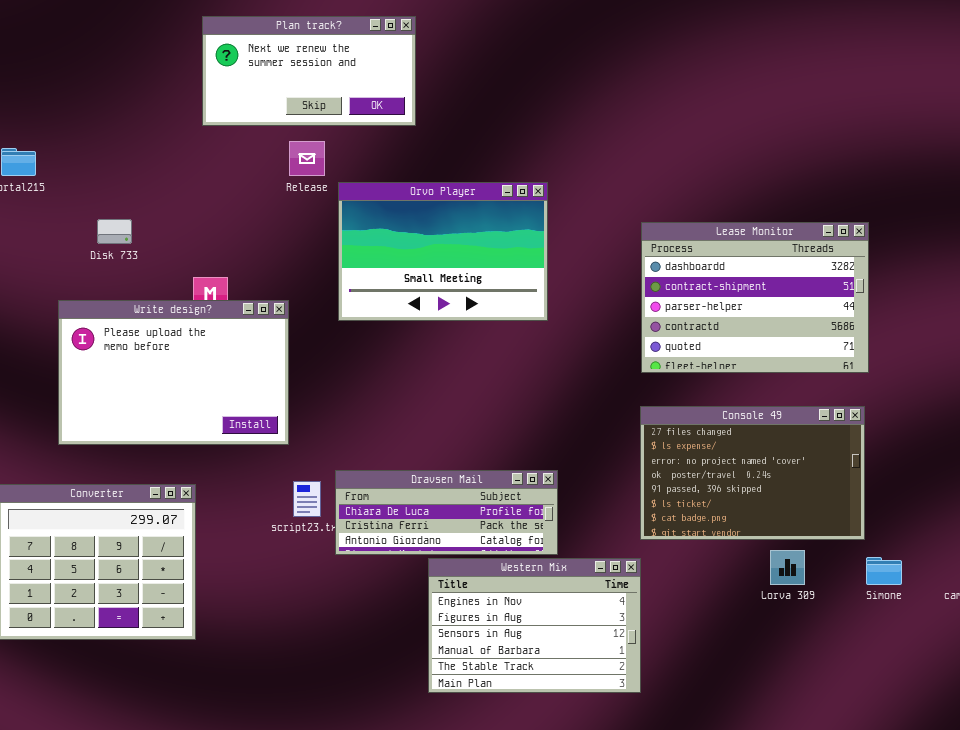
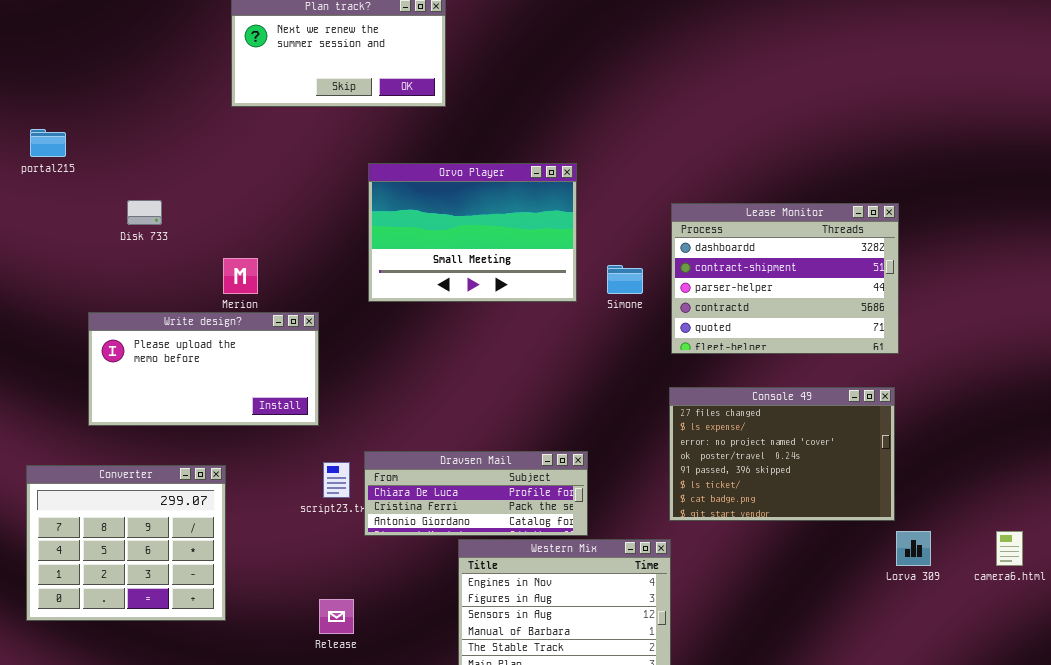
Release: [289,141,325,176] -> [319,599,354,634], moved
Write design?: [58,300,289,445] -> [88,312,319,426], resized
Lorva 309: [770,550,805,585] -> [896,531,931,566], moved
Simone: [866,557,902,585] -> [607,265,643,294], moved

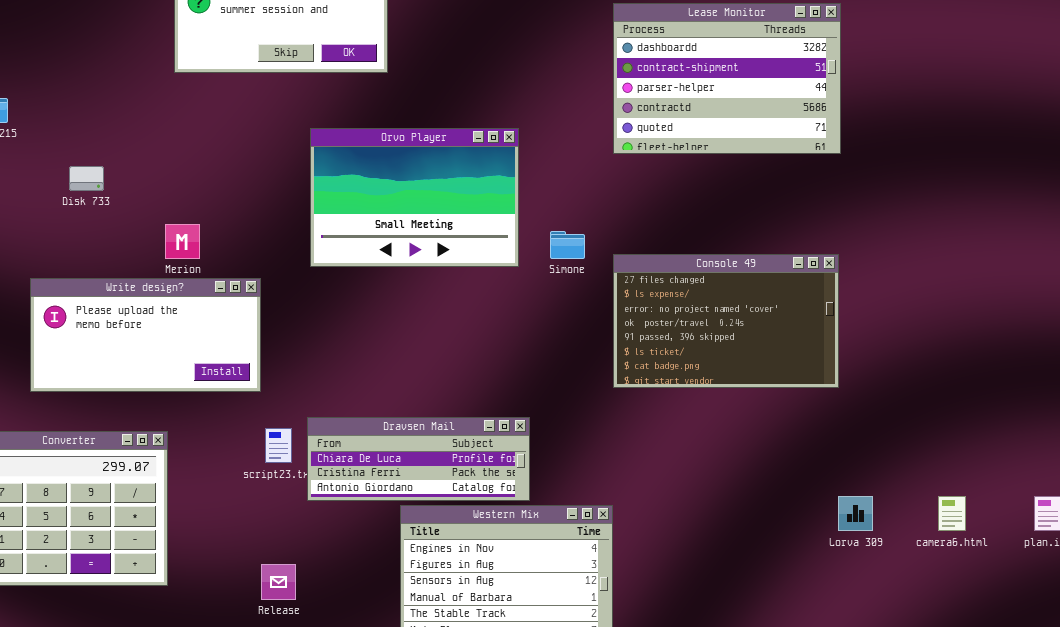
Lease Monitor: [671,203,899,354] -> [613,3,841,154], moved
Console 49: [669,387,895,521] -> [613,254,839,388], moved

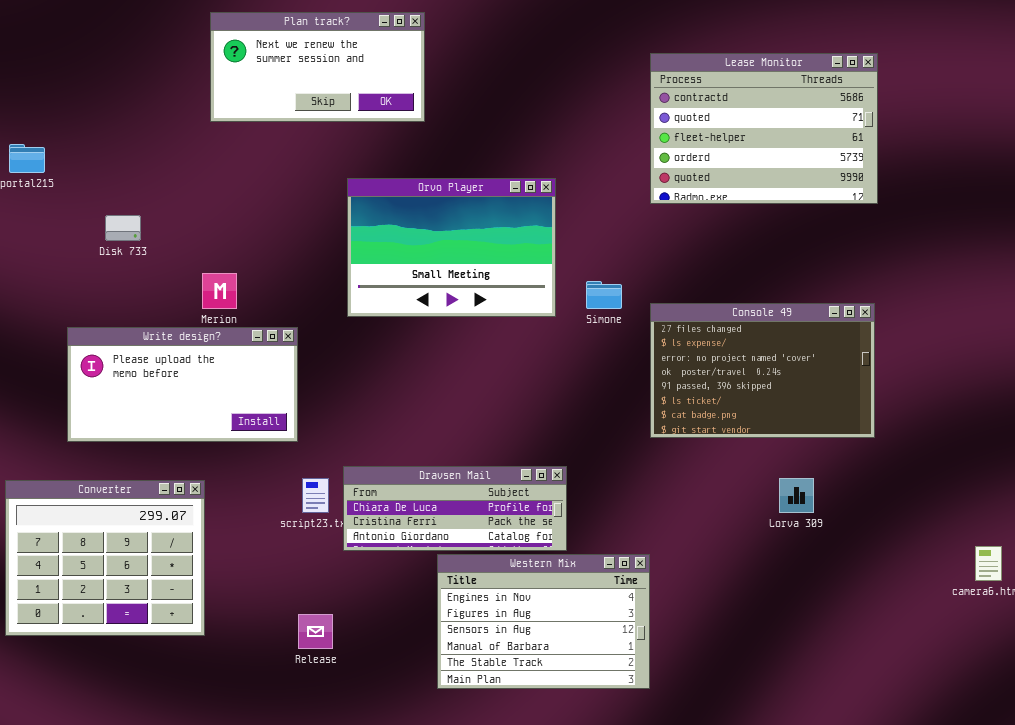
Lease Monitor: [613,3,841,154] -> [650,53,878,204], scrolled down 3 rows
Lorva 309: [838,496,873,531] -> [779,478,814,513], moved

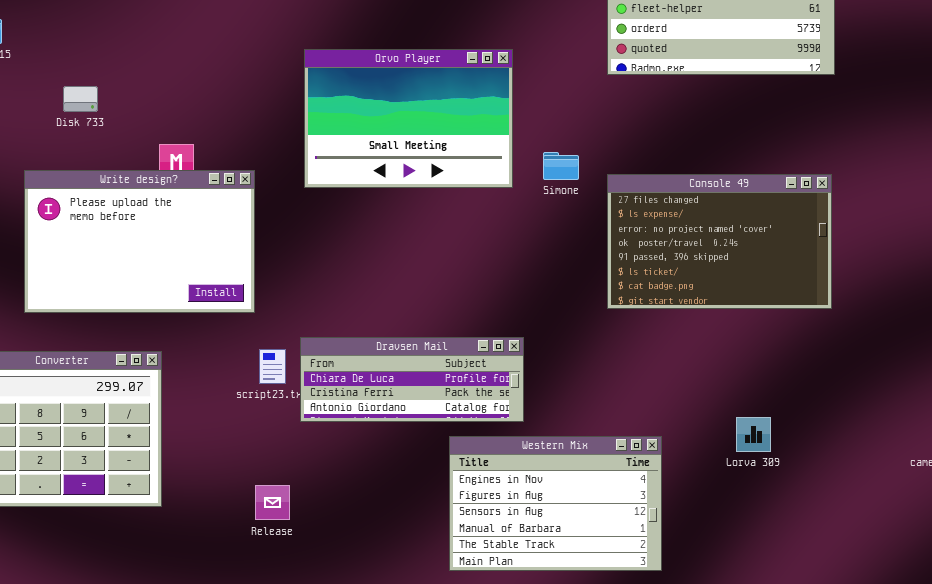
Write design?: [67,327,298,442] -> [24,170,255,313], resized
Lorva 309: [779,478,814,513] -> [736,417,771,452], moved
Western Mix: [437,554,650,689] -> [449,436,662,571], moved

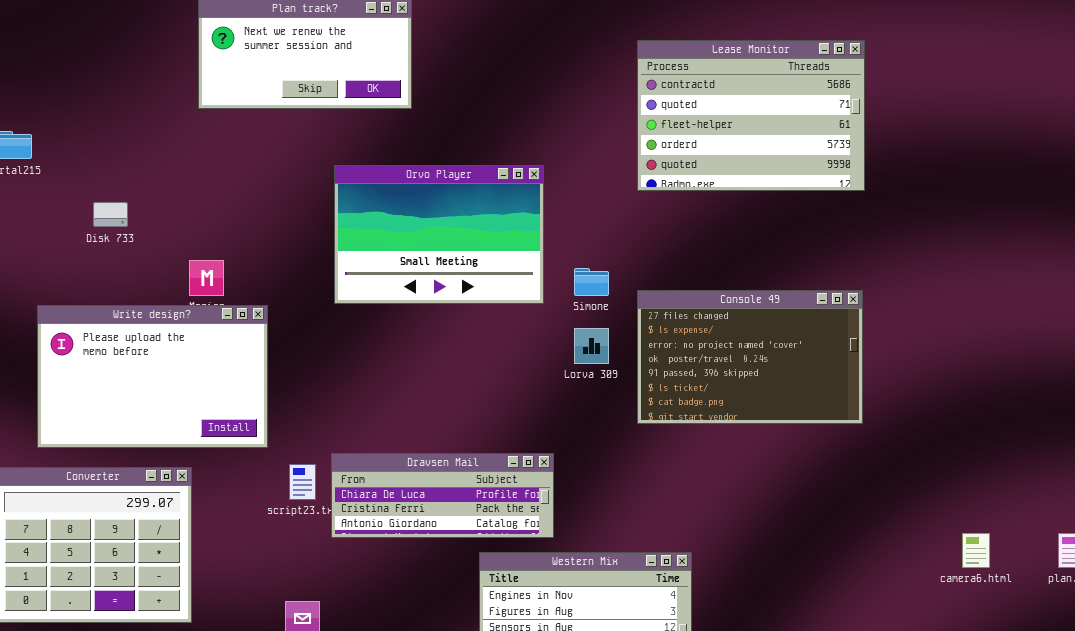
Write design?: [24,170,255,313] -> [37,305,268,448], moved
Lorva 309: [736,417,771,452] -> [574,328,609,364], moved

